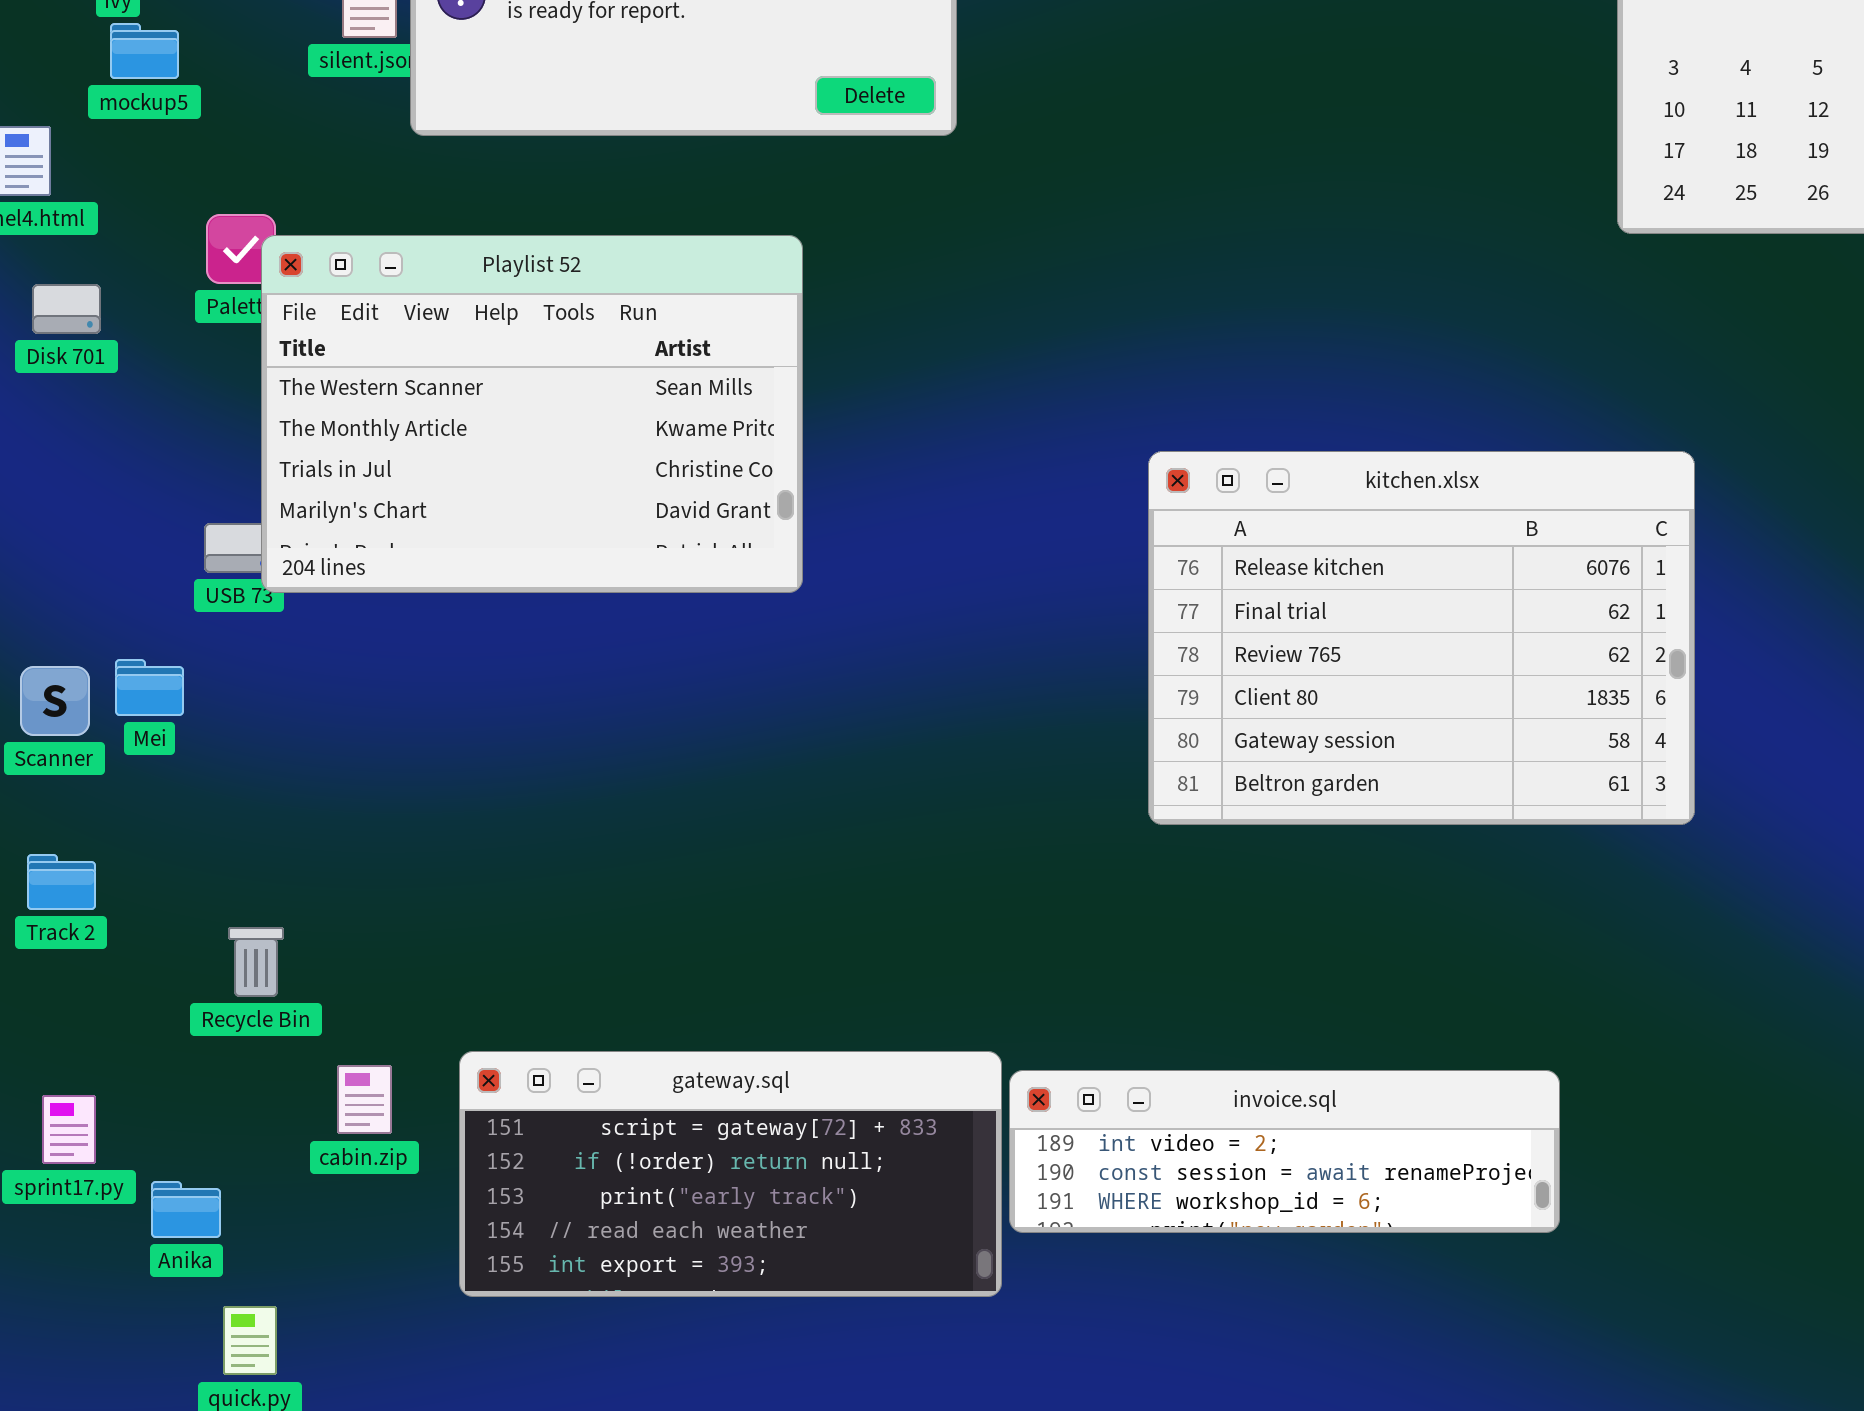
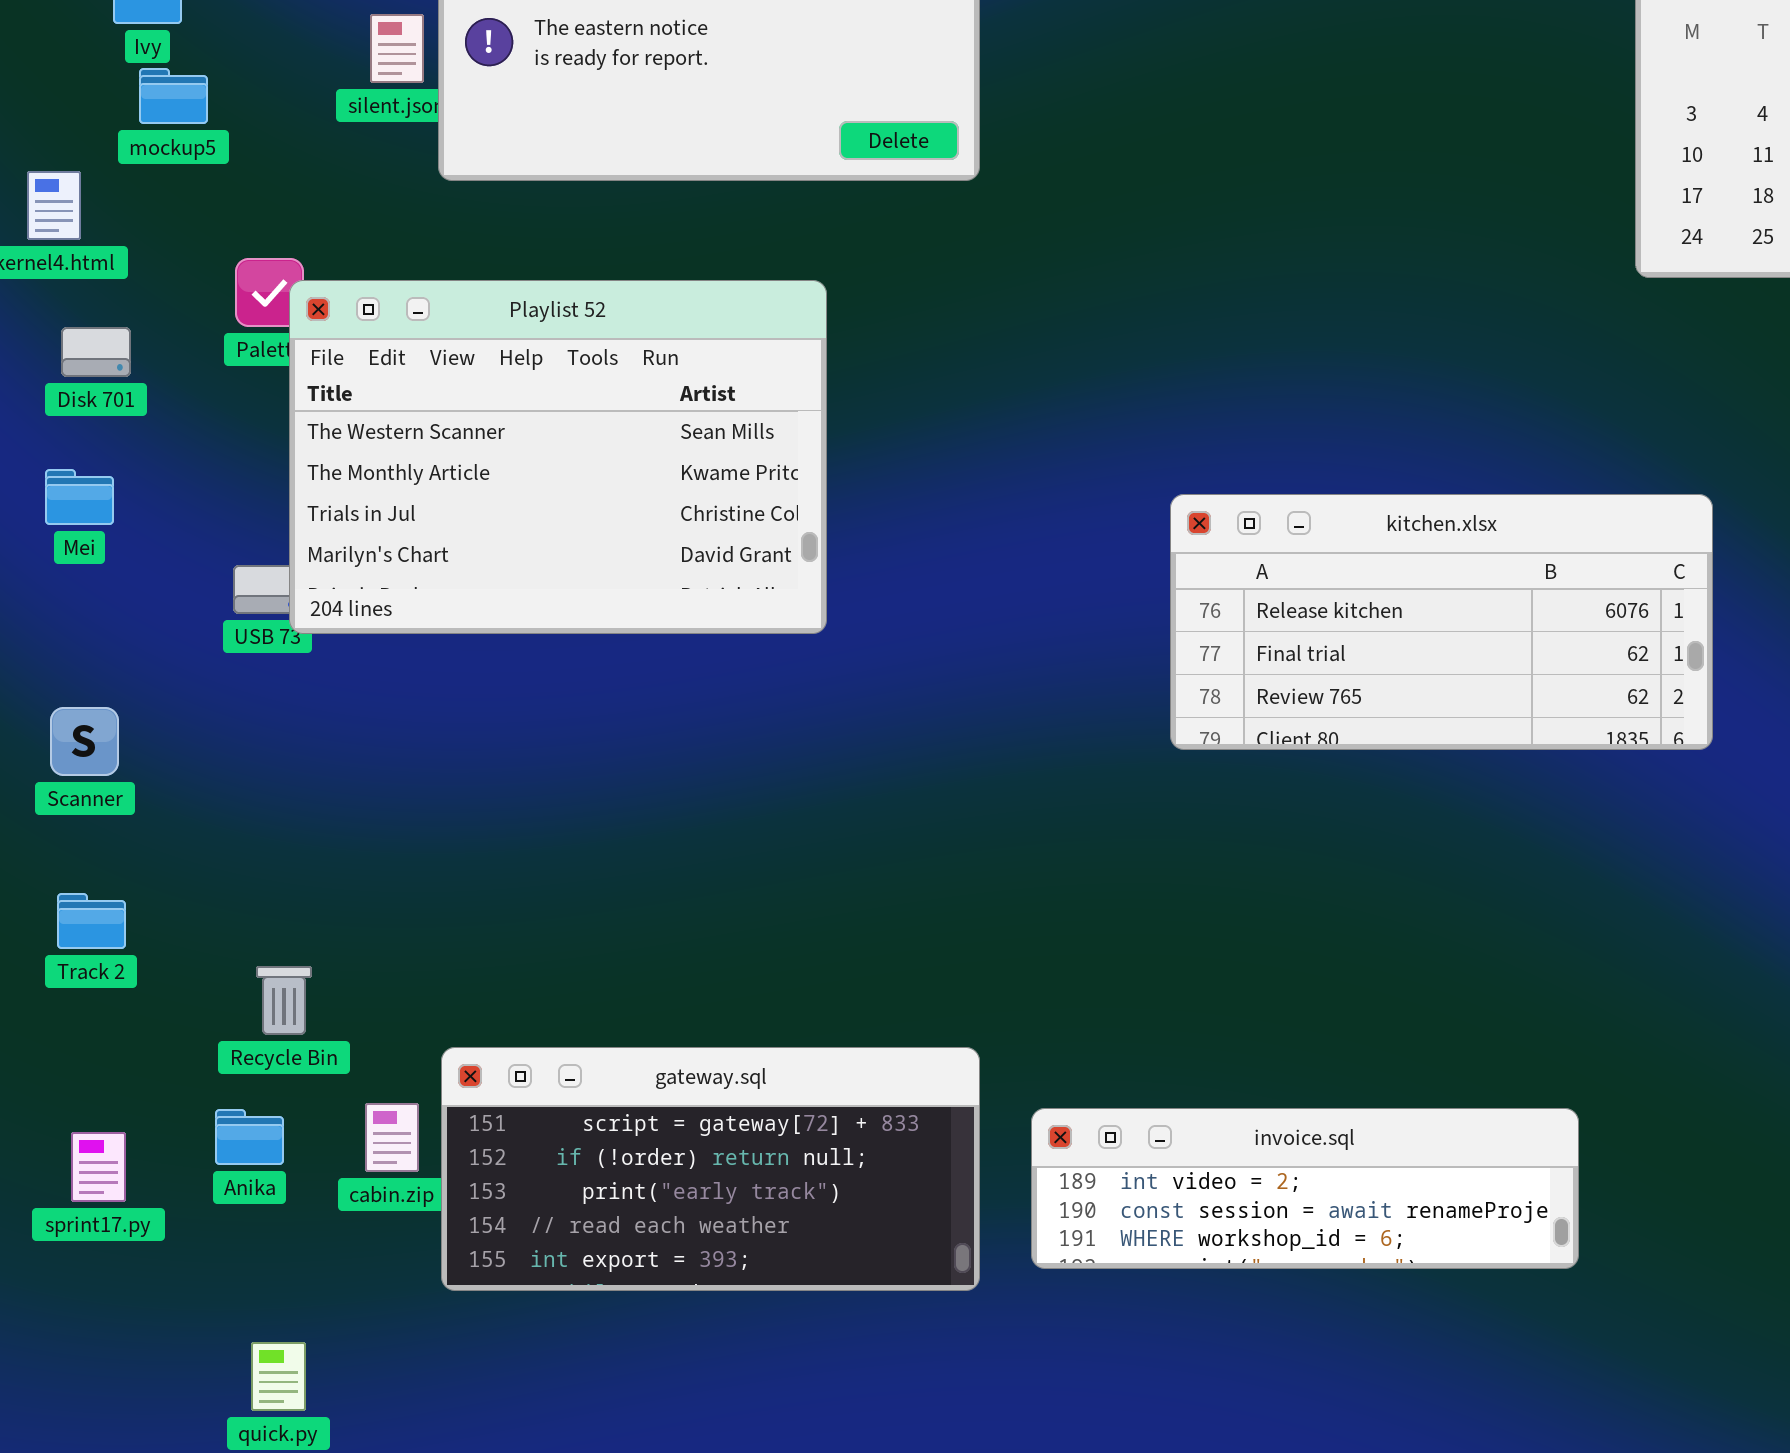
kitchen.xlsx: [1148,451,1695,825] -> [1170,494,1713,750], resized
Mei: [115,659,184,716] -> [45,469,114,525], moved
gateway.sql: [459,1051,1002,1297] -> [441,1047,980,1291], moved
Anika: [151,1181,221,1238] -> [215,1109,284,1165], moved

